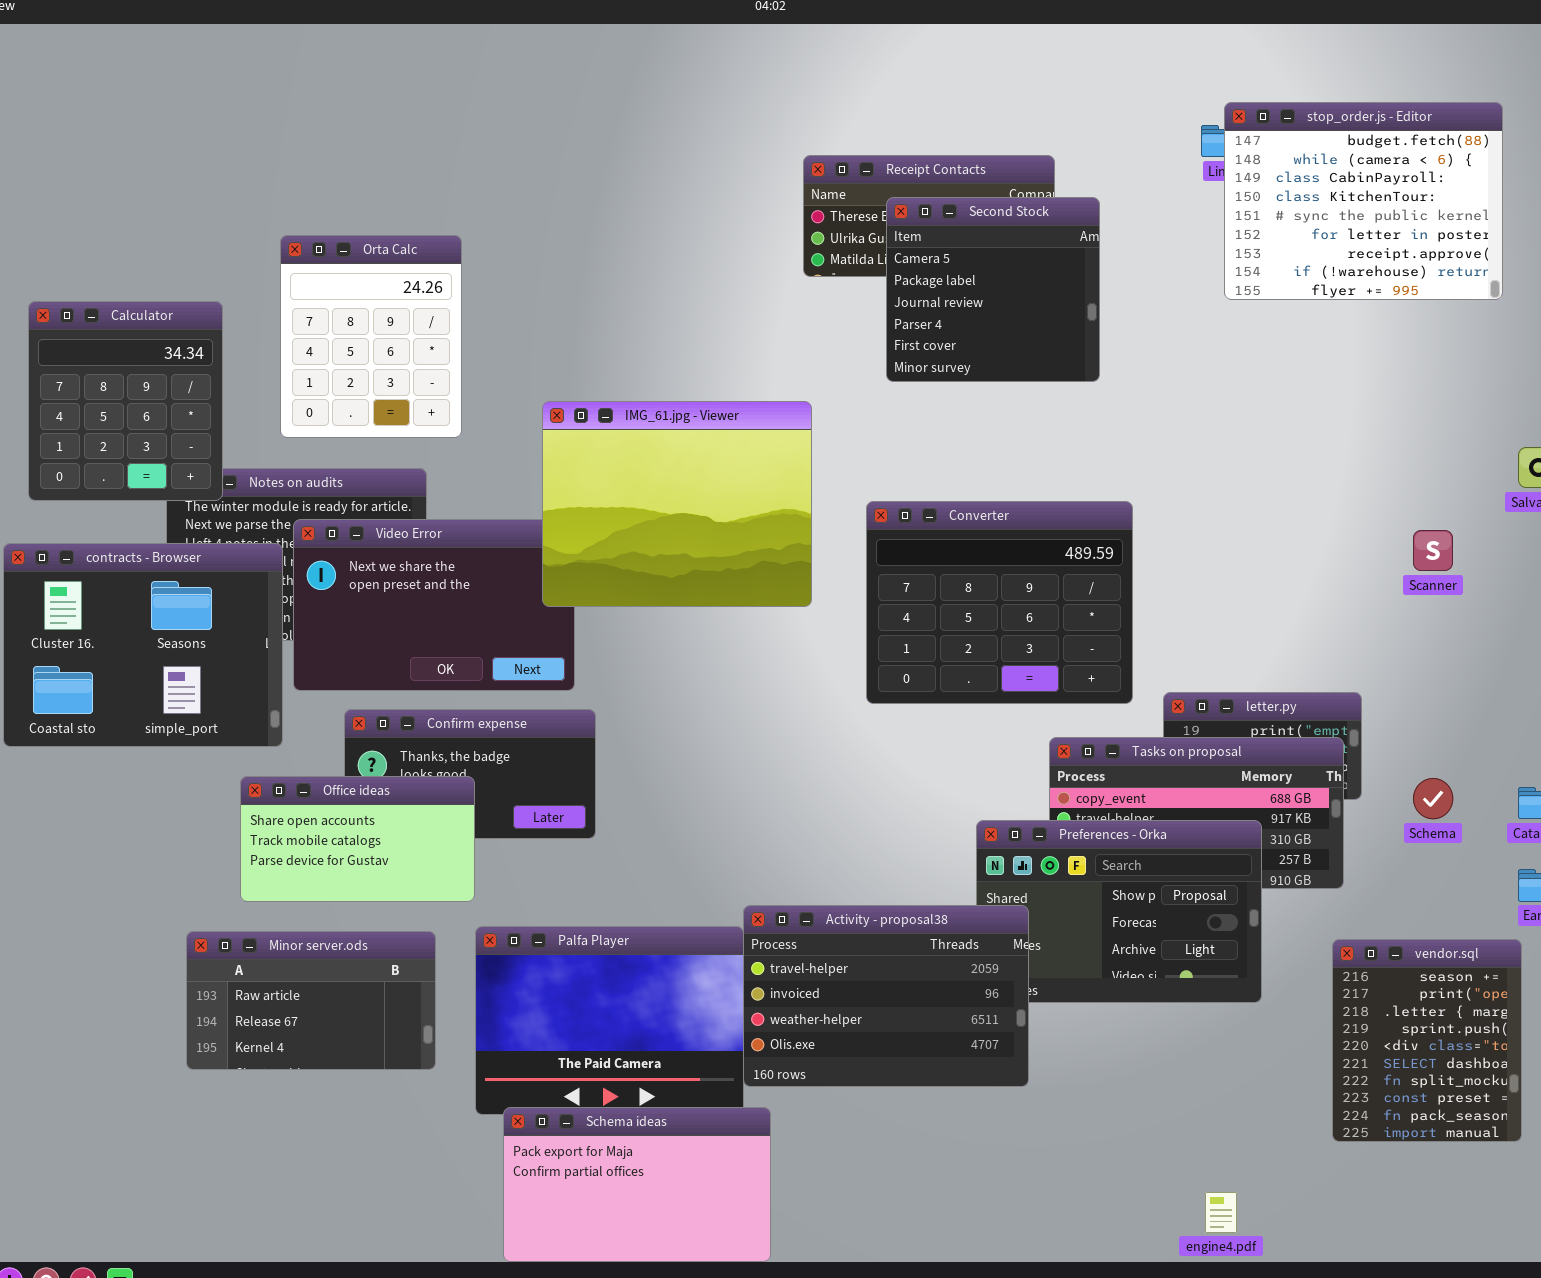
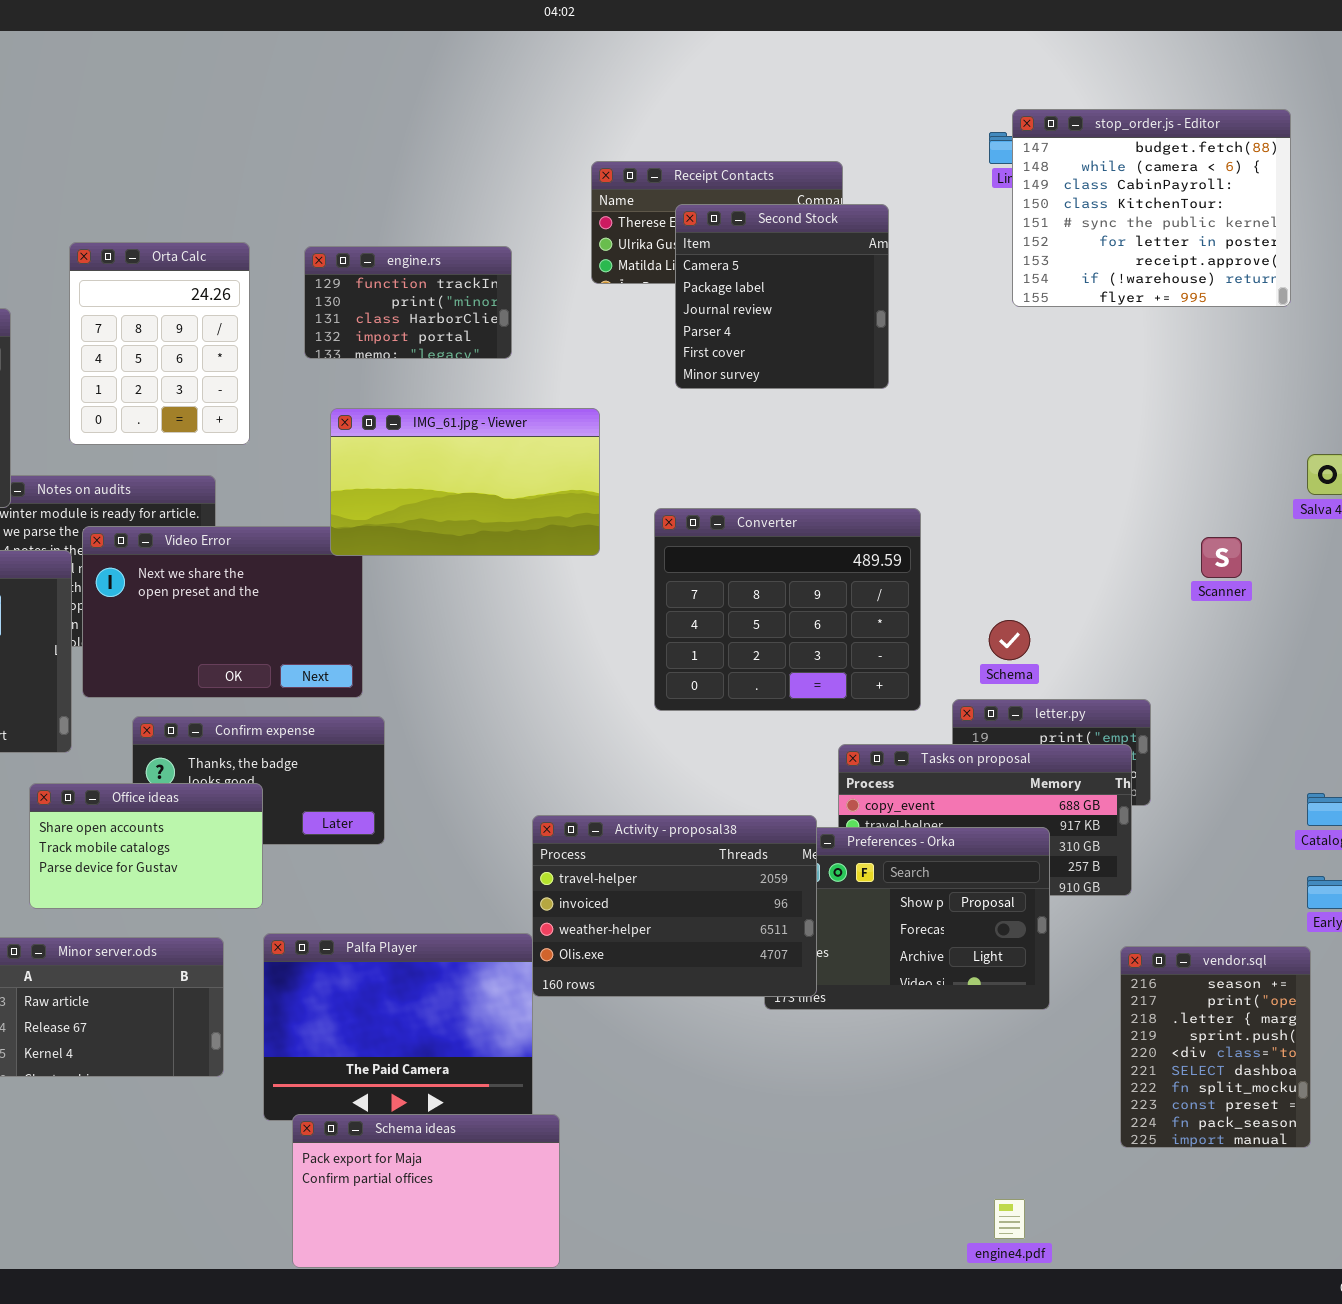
engine.rs: none -> [304,246,512,359], opened
IMG_61.jpg - Viewer: [542,401,812,607] -> [330,408,600,556], resized
Schema: [1413,778,1453,819] -> [989,620,1030,660], moved
Activity - proposal38: [743,905,1029,1087] -> [532,815,817,997], moved

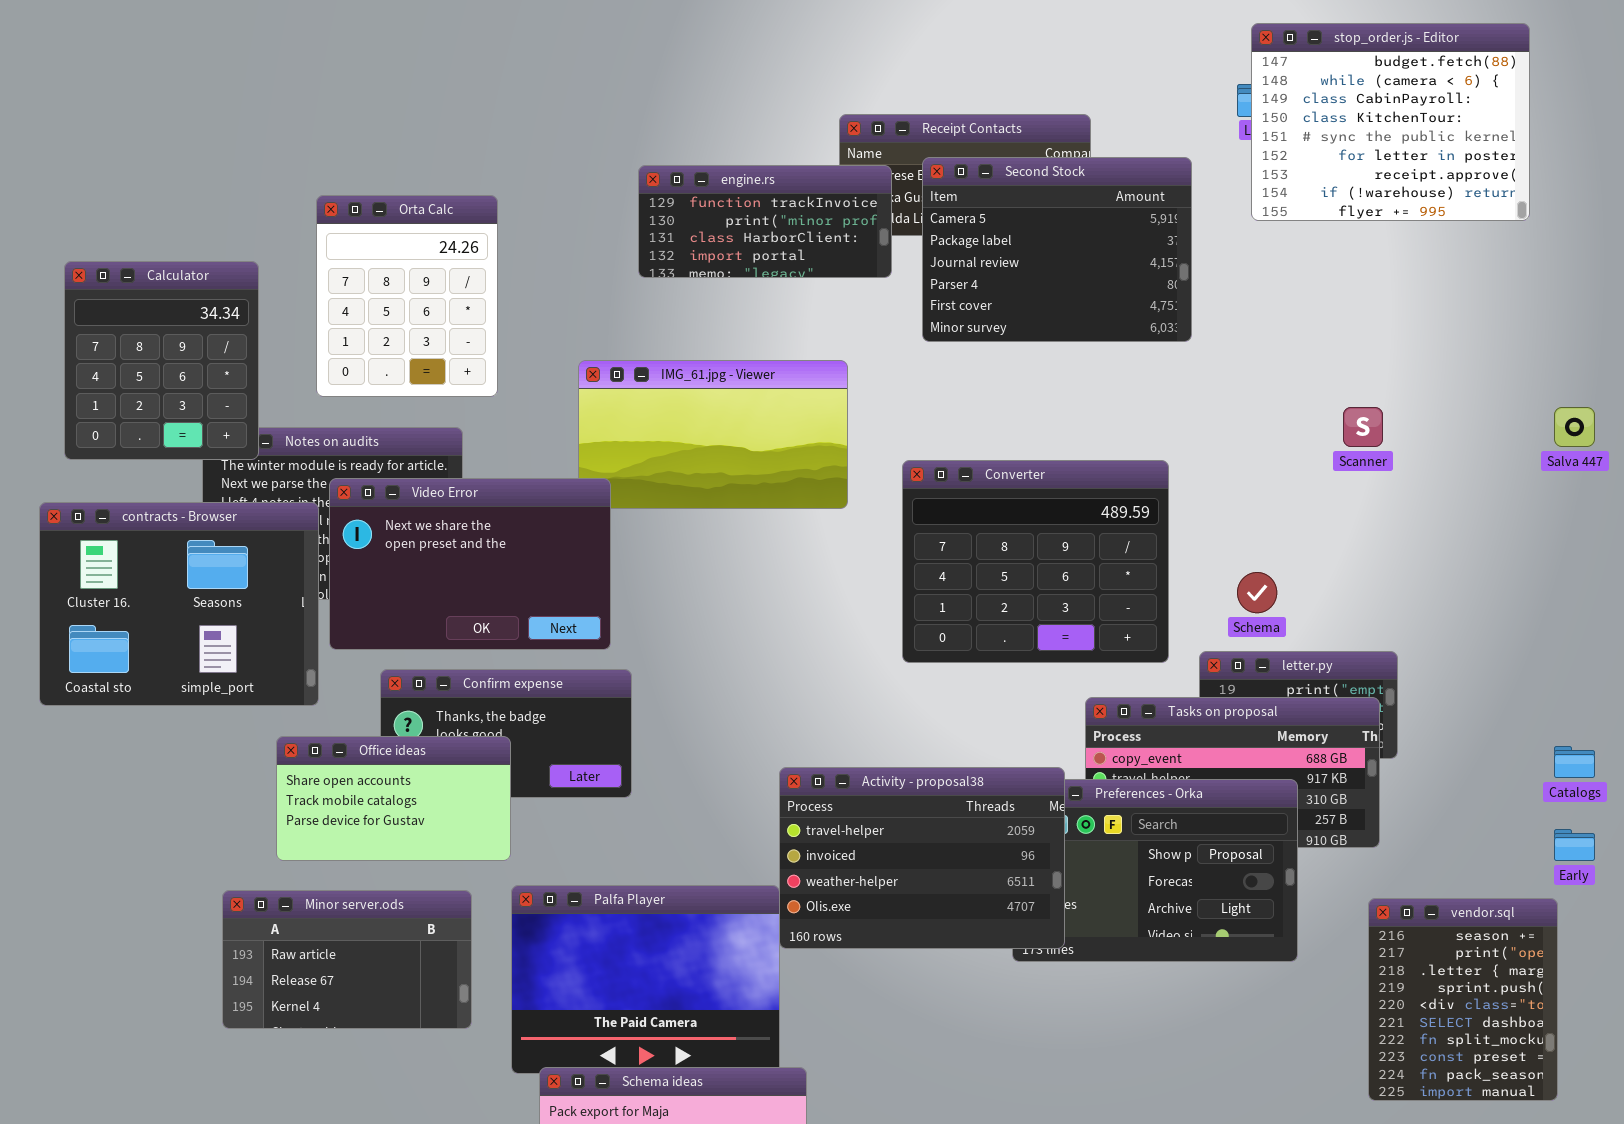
stop_order.js - Editor: [1012,109,1291,307] -> [1251,23,1530,221], moved
Second Stock: [675,204,889,389] -> [922,157,1192,342], resized
engine.rs: [304,246,512,359] -> [638,165,892,278], moved, resized
Video Error: [82,526,363,698] -> [329,478,611,650], raised
Scanner: [1201,537,1242,578] -> [1343,407,1383,447], moved

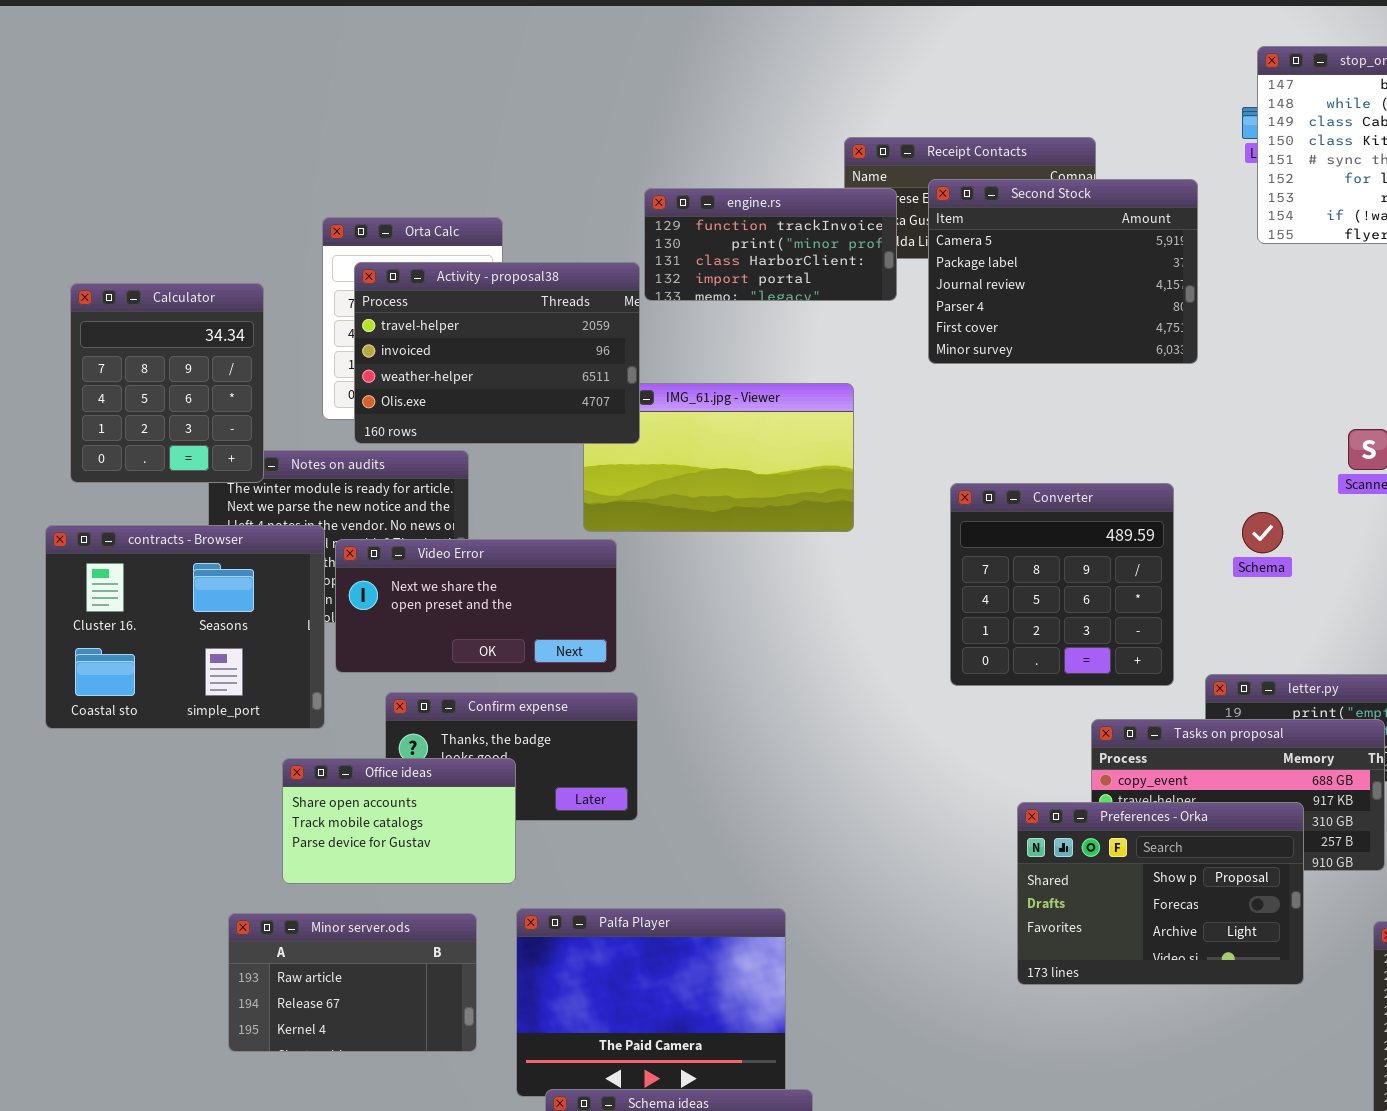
Converter: [902,460,1169,663] -> [950,483,1174,686], resized
Video Error: [329,478,611,650] -> [335,539,617,673], resized
Schema: [1237,572,1277,613] -> [1242,512,1283,553], moved
Activity - proposal38: [779,767,1065,949] -> [354,262,640,444], moved

